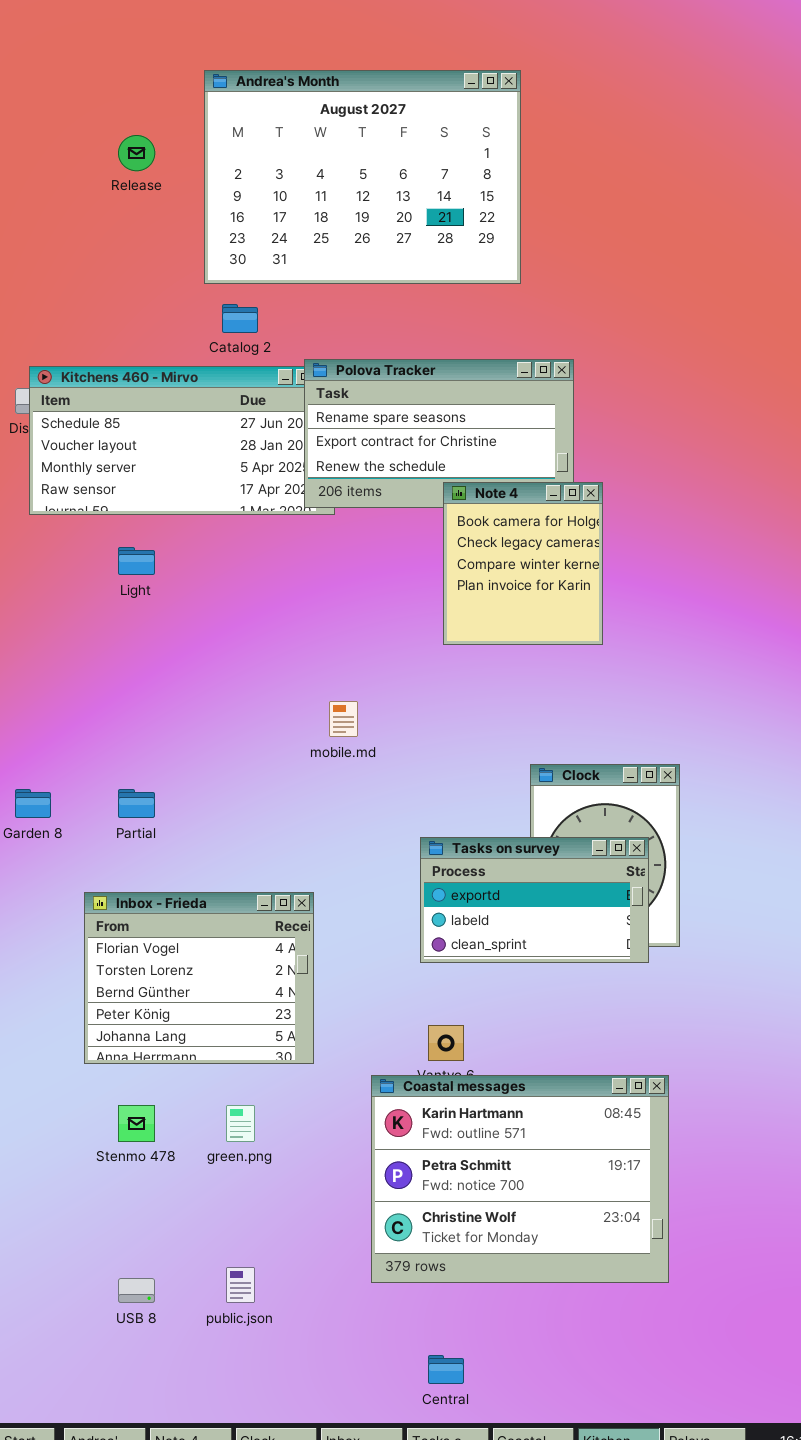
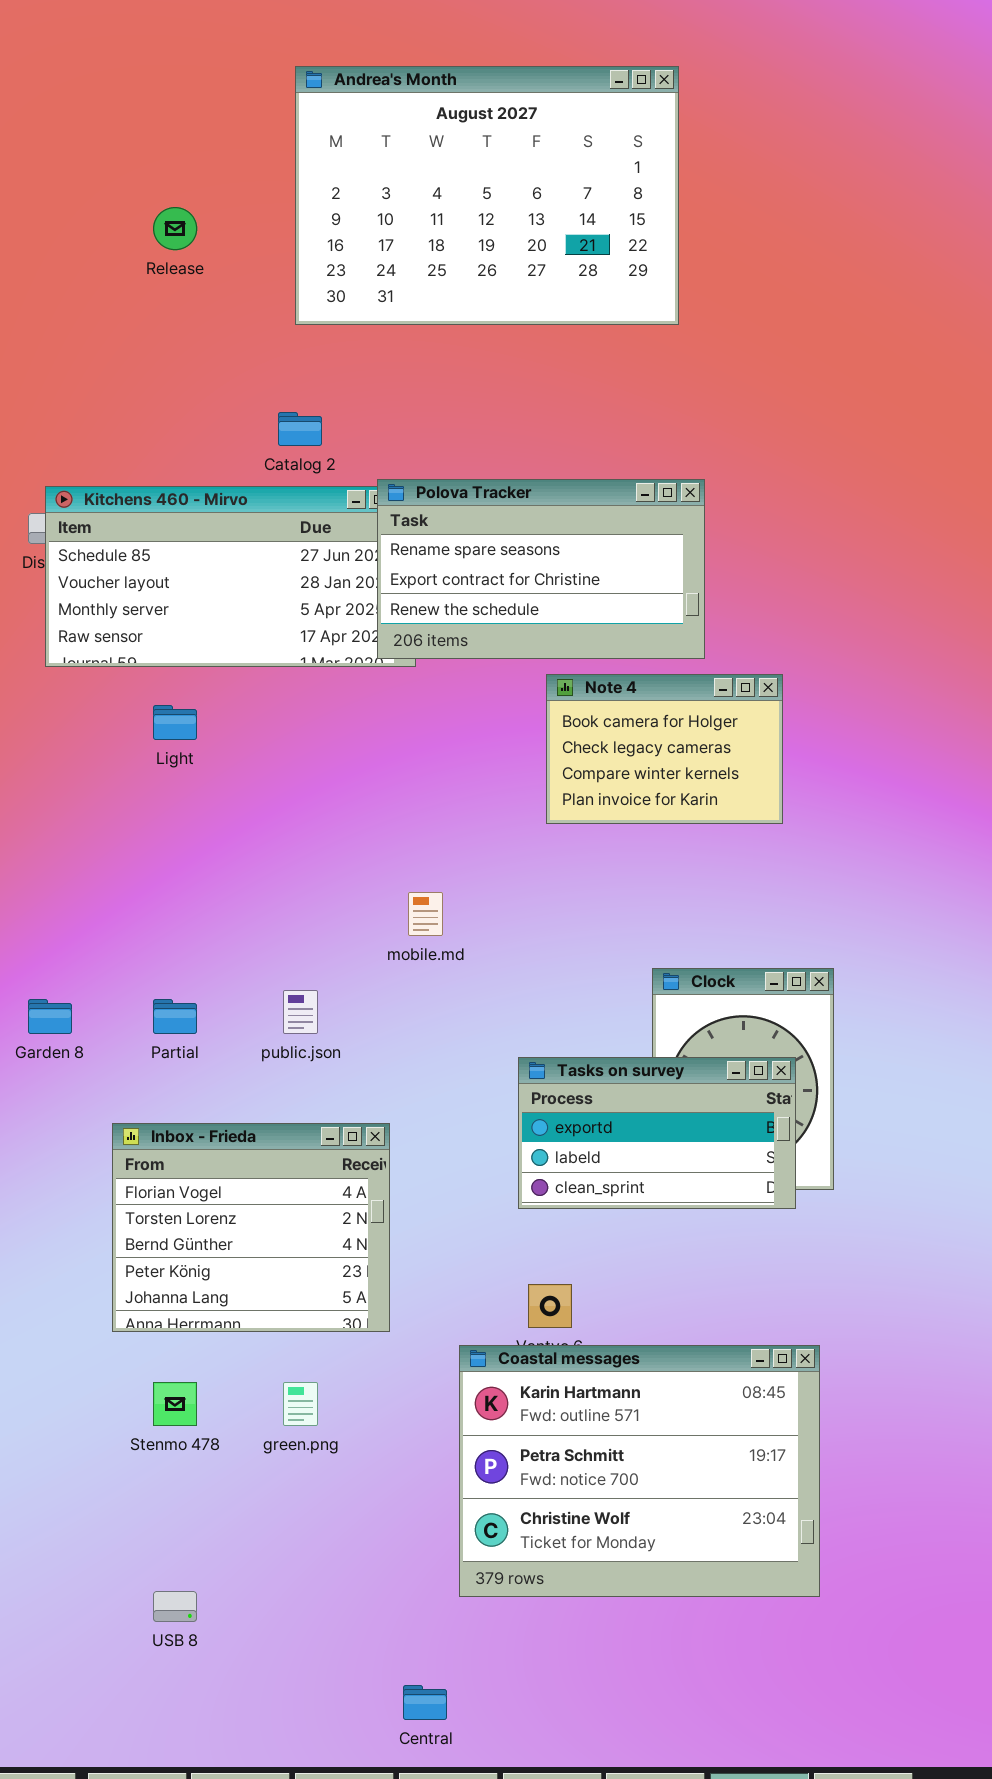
Andrea's Month: [204,70,521,284] -> [295,66,679,325], moved
Note 4: [443,482,603,645] -> [546,674,783,824], resized
public.json: [226,1267,255,1303] -> [283,990,318,1034], moved
Central: [428,1355,464,1384] -> [403,1685,447,1720], moved

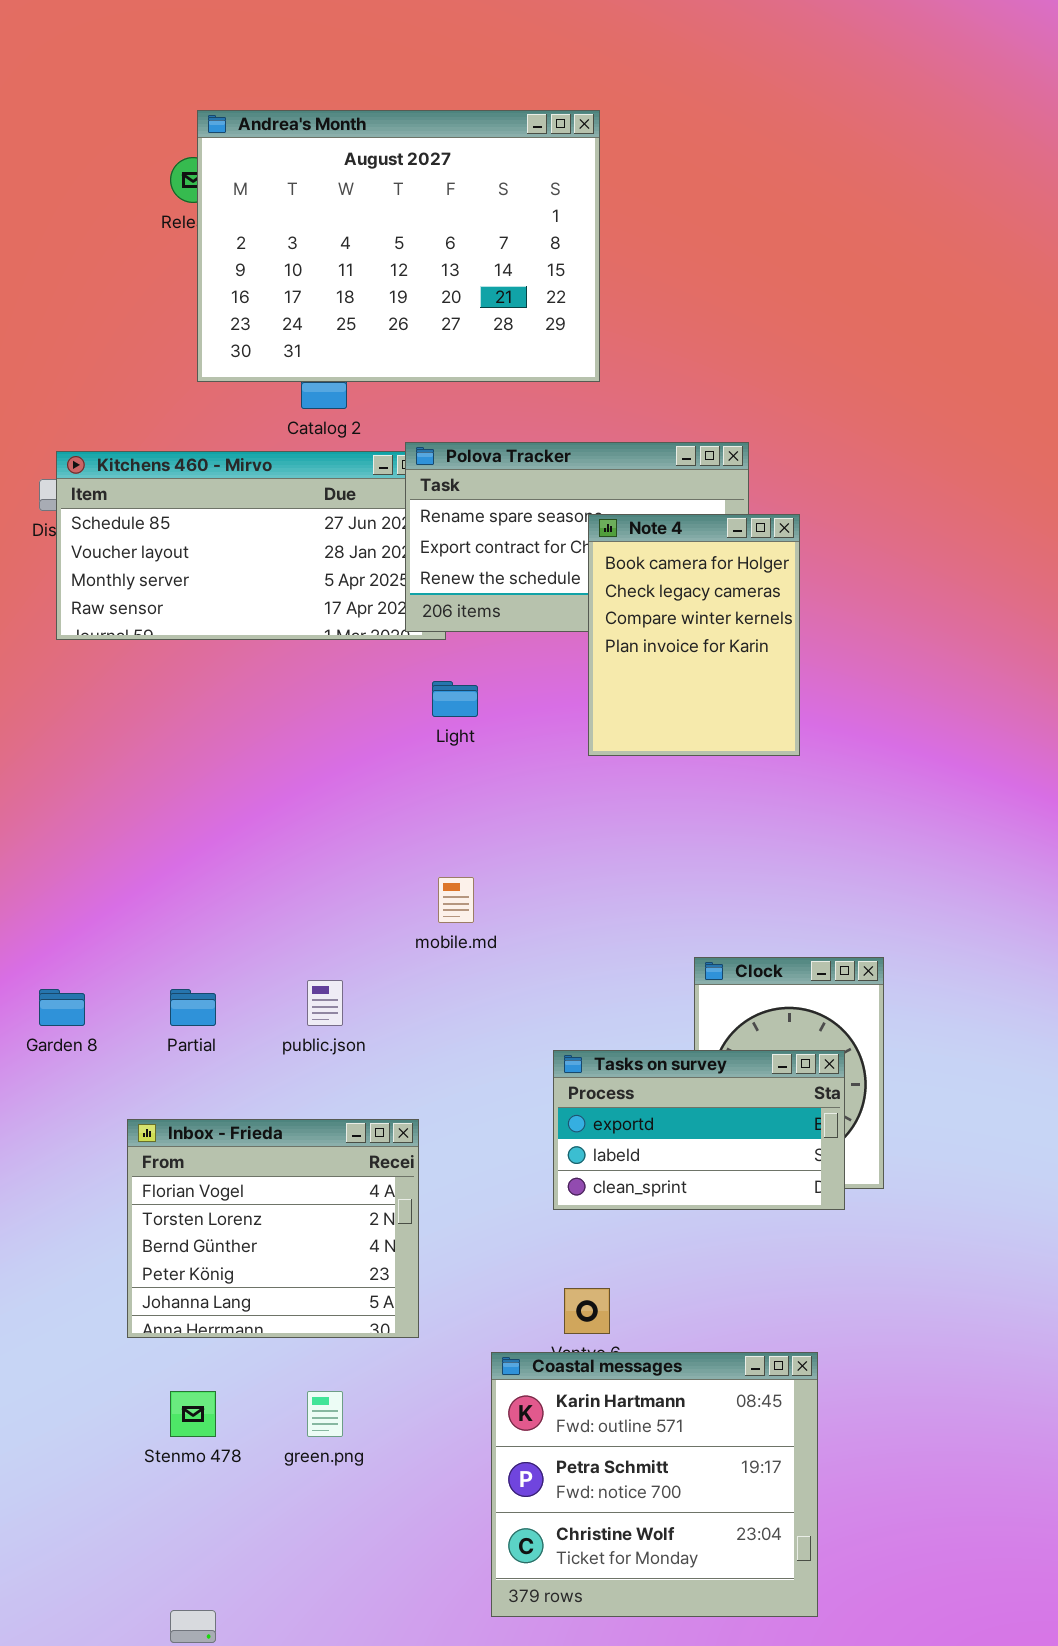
Andrea's Month: [295,66,679,325] -> [197,110,600,382], moved
Note 4: [546,674,783,824] -> [588,514,800,756], moved, resized
Light: [153,705,197,740] -> [432,681,478,717], moved
Coastal messages: [459,1345,820,1597] -> [491,1352,818,1617], resized

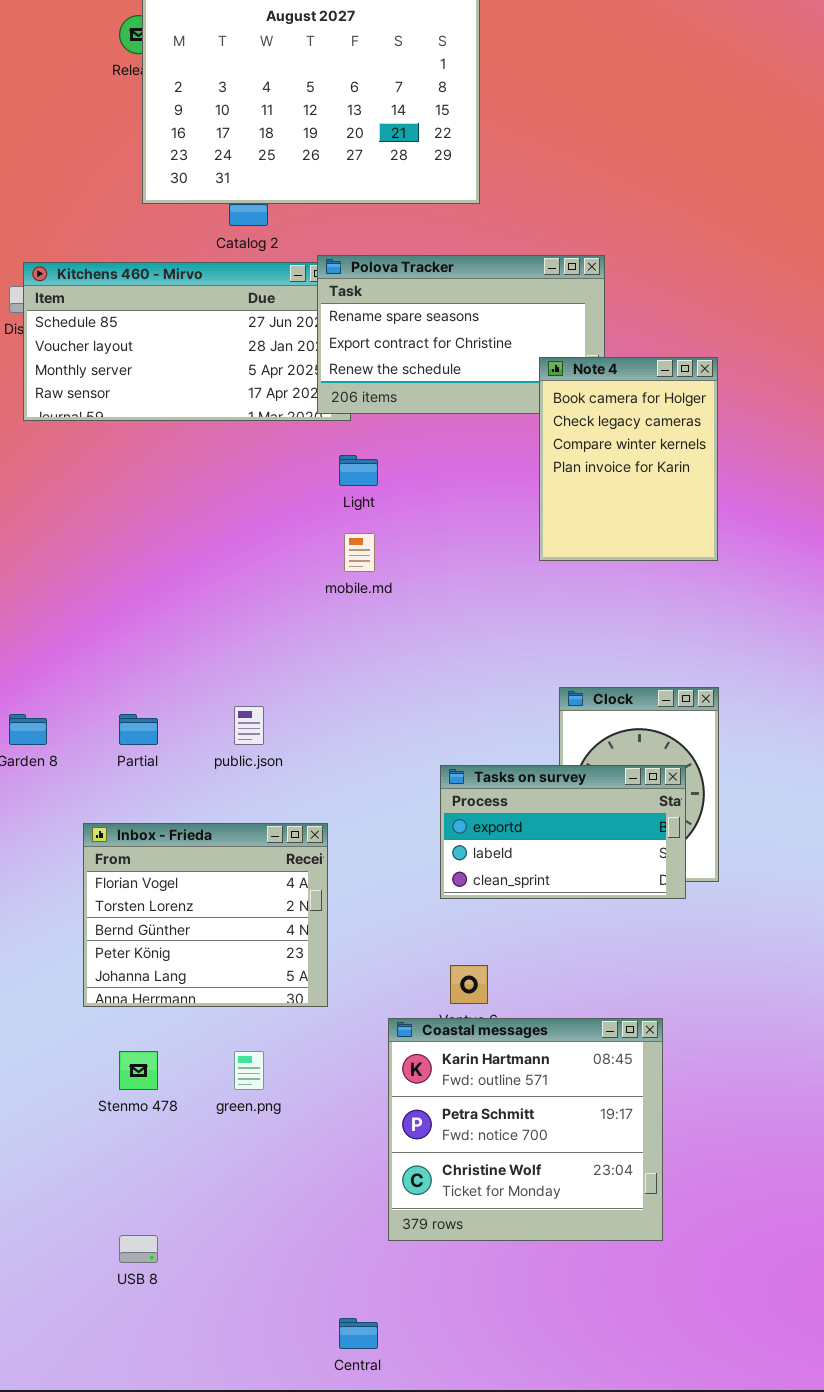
Note 4: [588,514,800,756] -> [539,357,718,561], moved
mobile.md: [438,877,474,923] -> [344,533,375,572], moved

